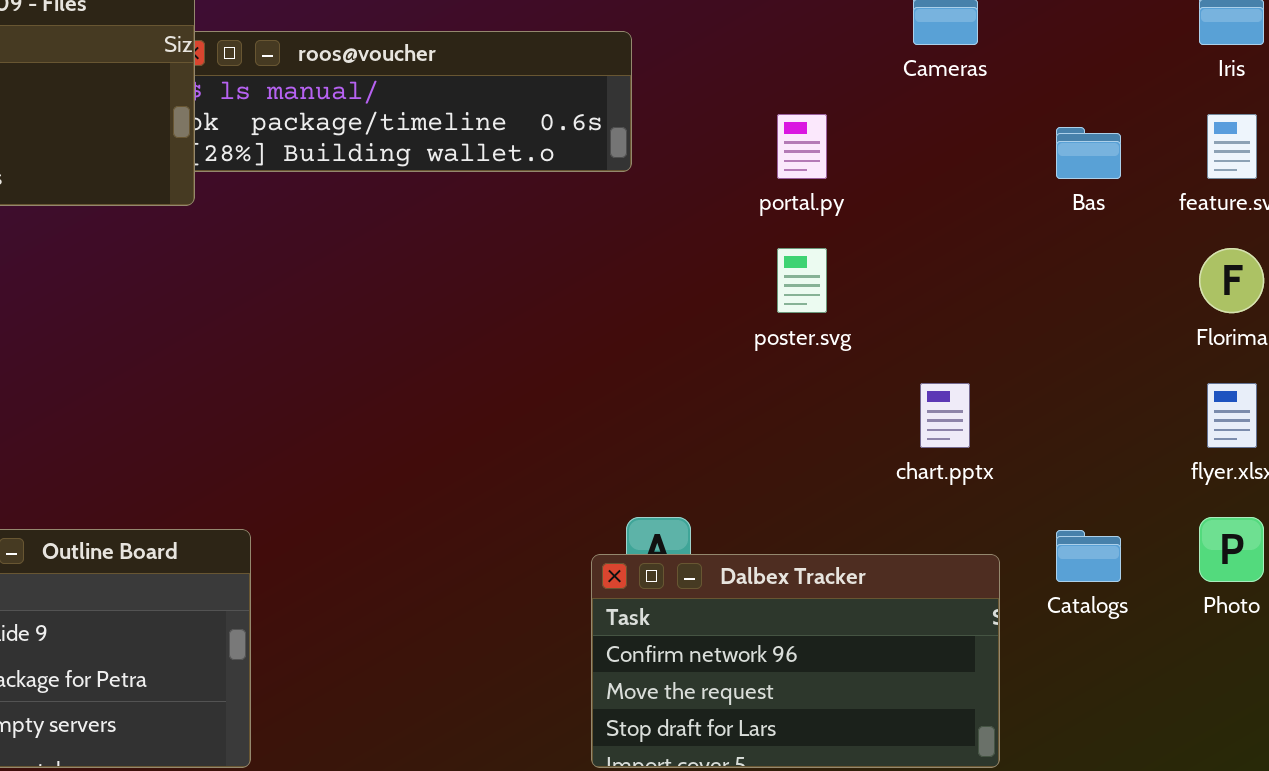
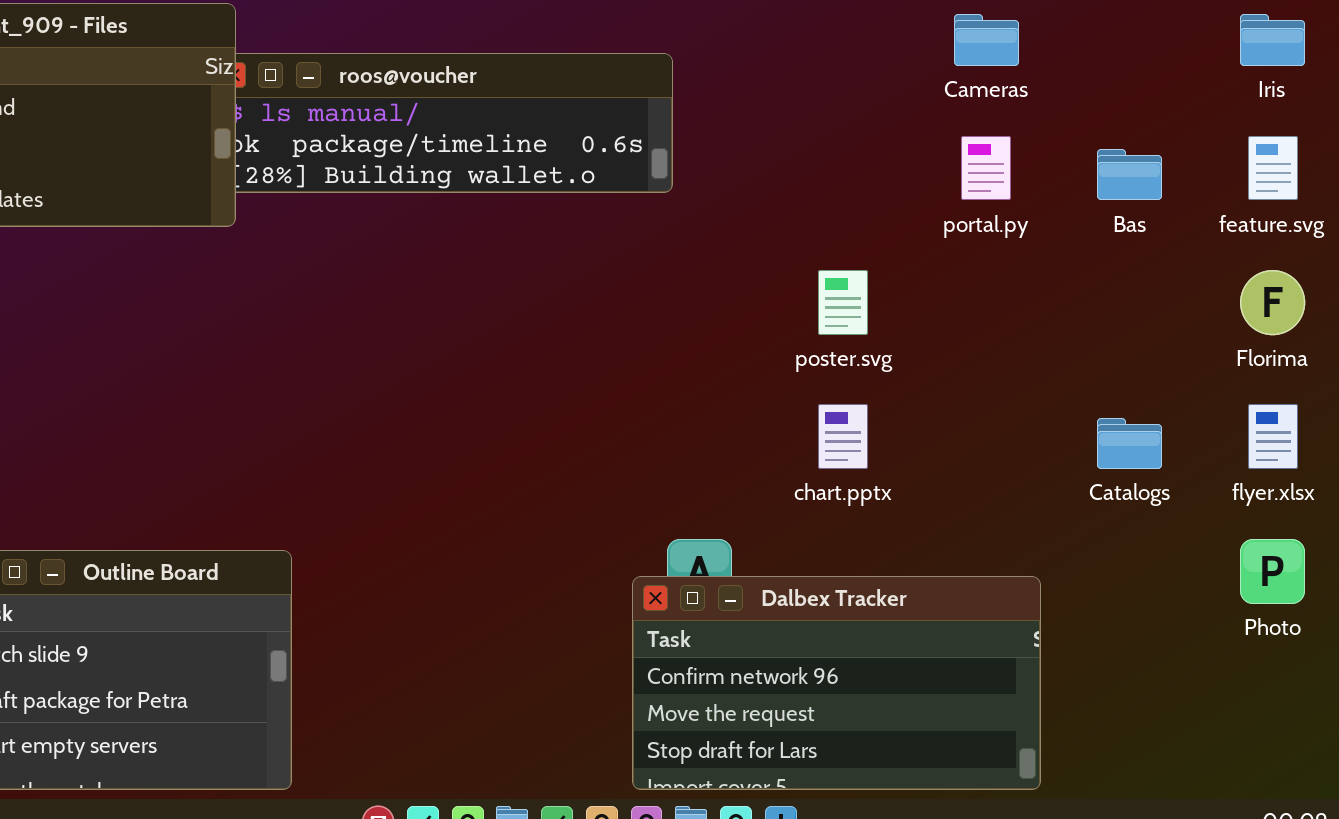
portal.py: [777,114,827,179] -> [961,136,1011,200], moved
chart.pptx: [920,383,970,448] -> [818,404,868,469], moved
Catalogs: [1056,530,1121,582] -> [1097,418,1162,469], moved

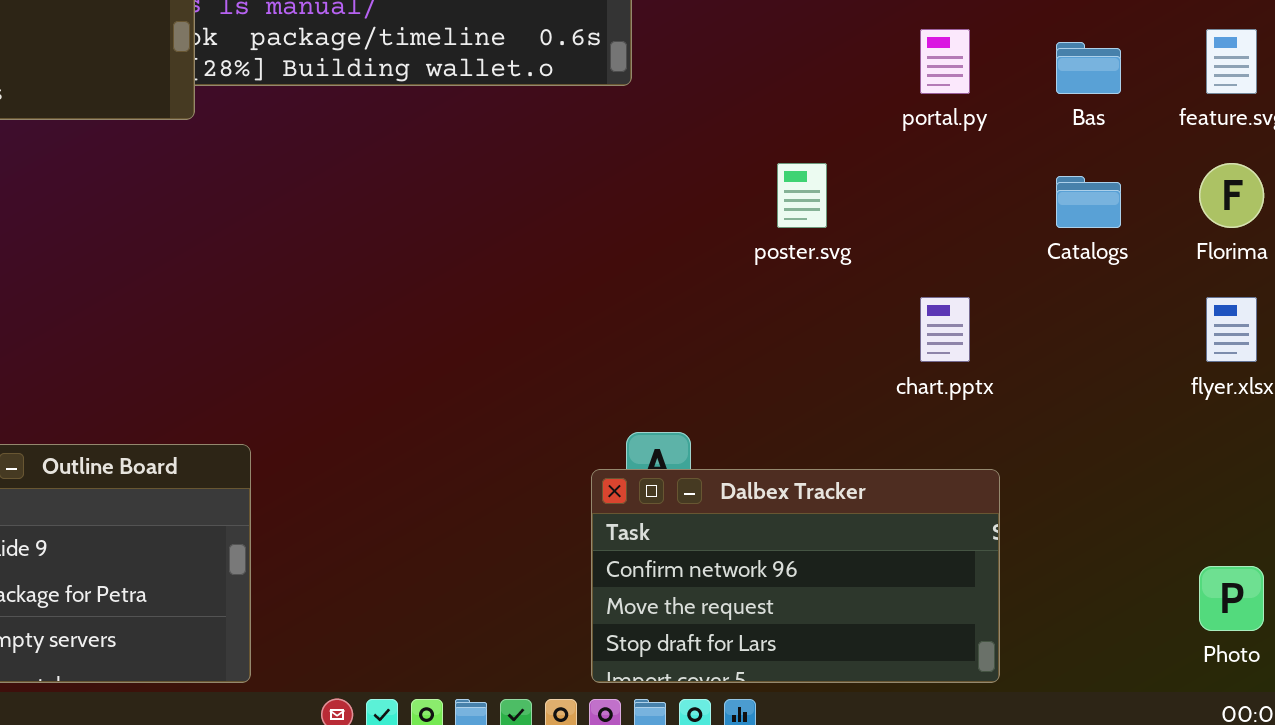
chart.pptx: [818,404,868,469] -> [920,297,970,362], moved
Catalogs: [1097,418,1162,469] -> [1056,176,1121,228], moved
Photo: [1240,539,1305,604] -> [1199,566,1264,631], moved

